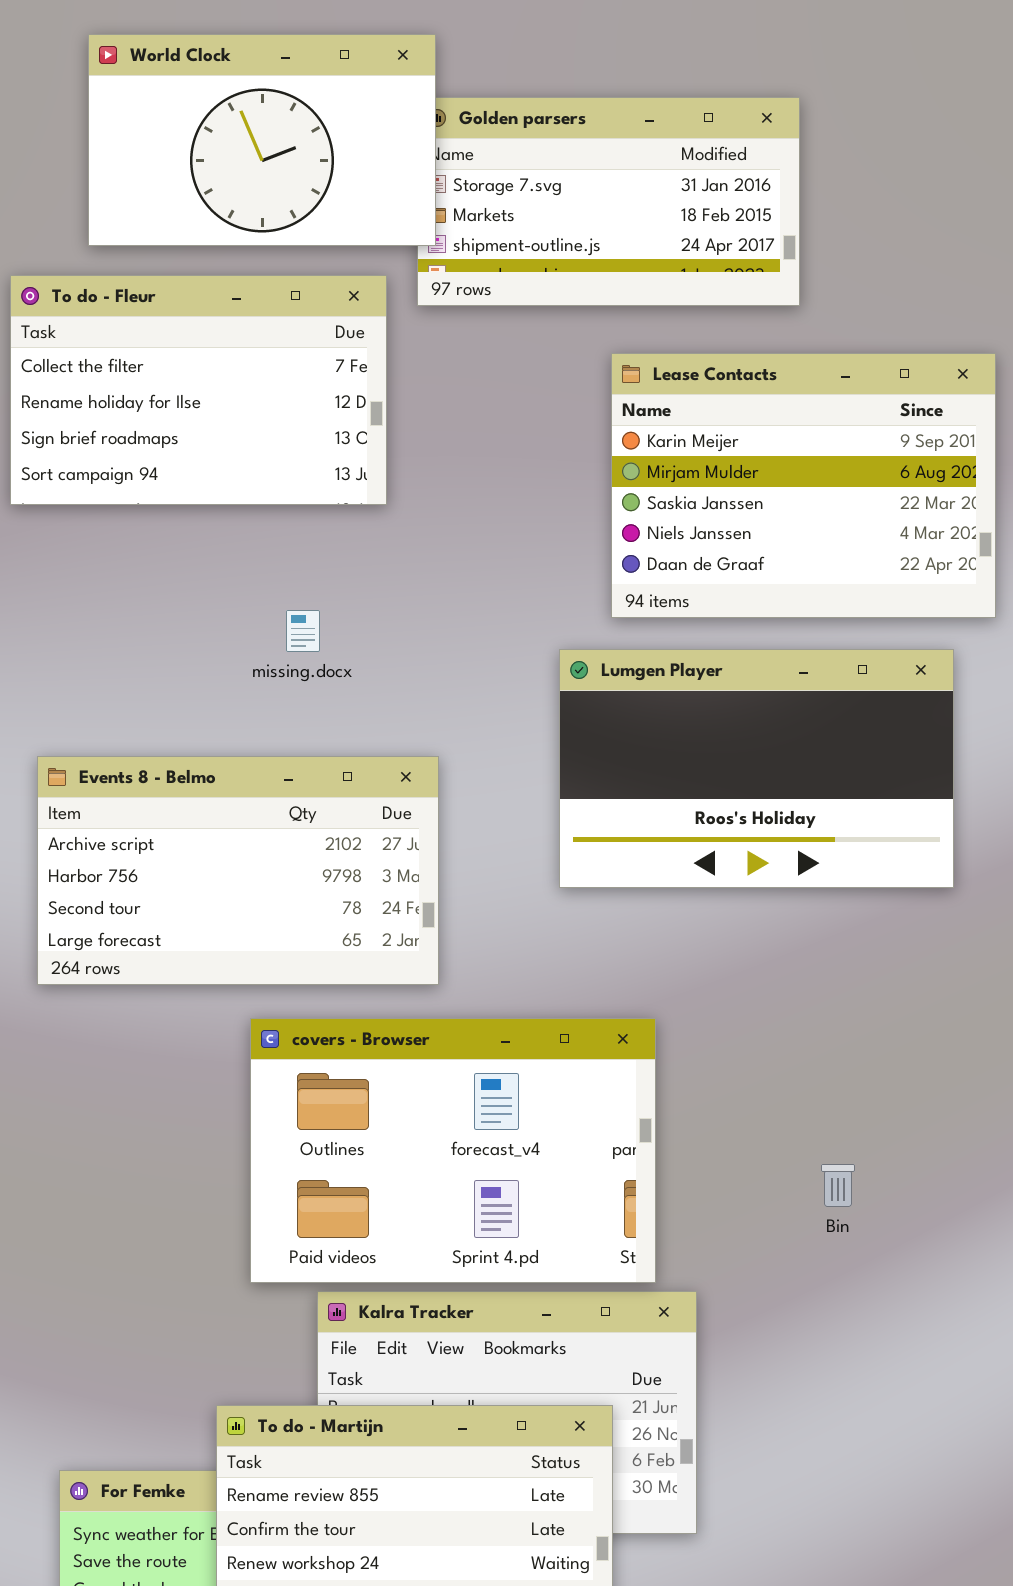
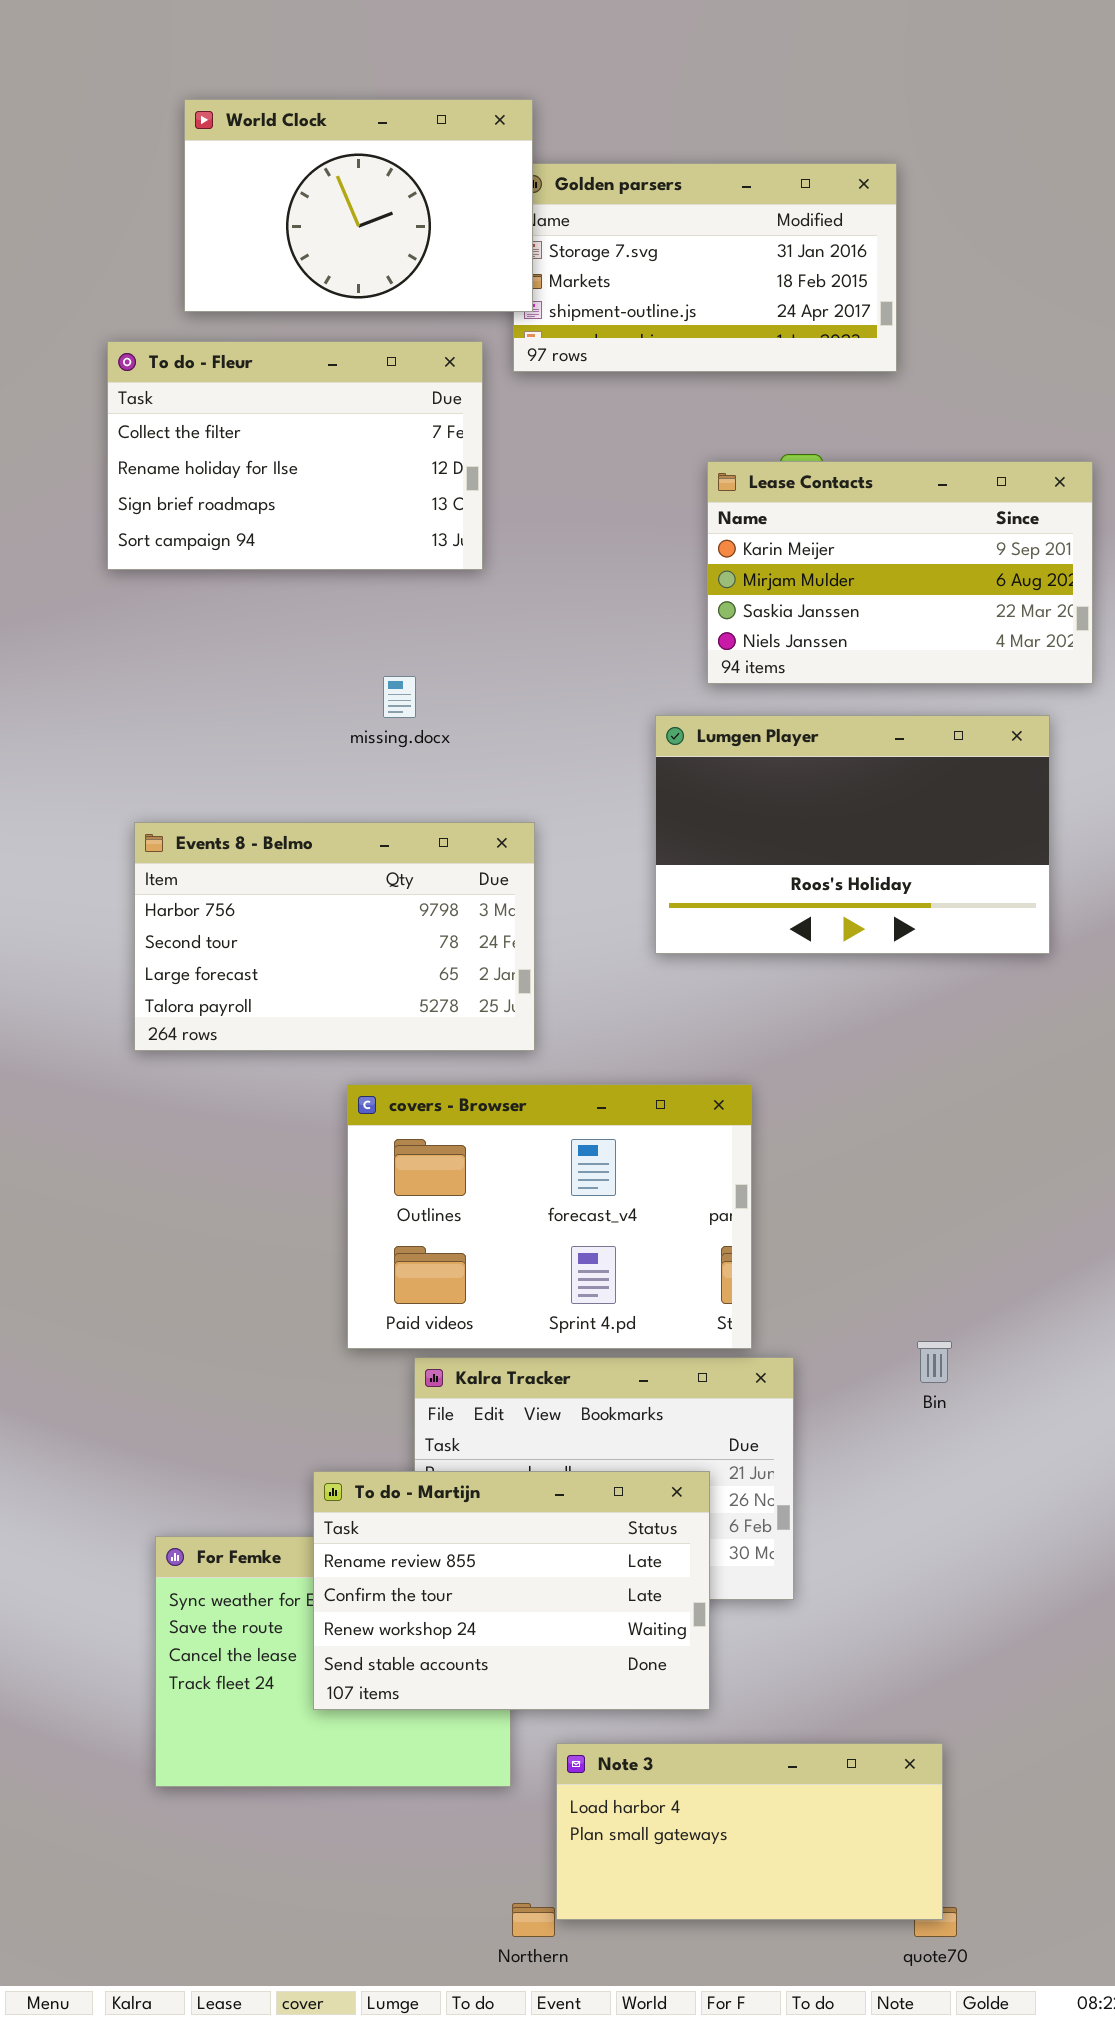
Lease Contacts: [611,353,996,618] -> [707,461,1093,684], resized
Events 8 - Belmo: [37,756,439,985] -> [134,822,535,1051], scrolled down 1 row
Bin: [821,1164,855,1207] -> [917,1341,952,1383], moved

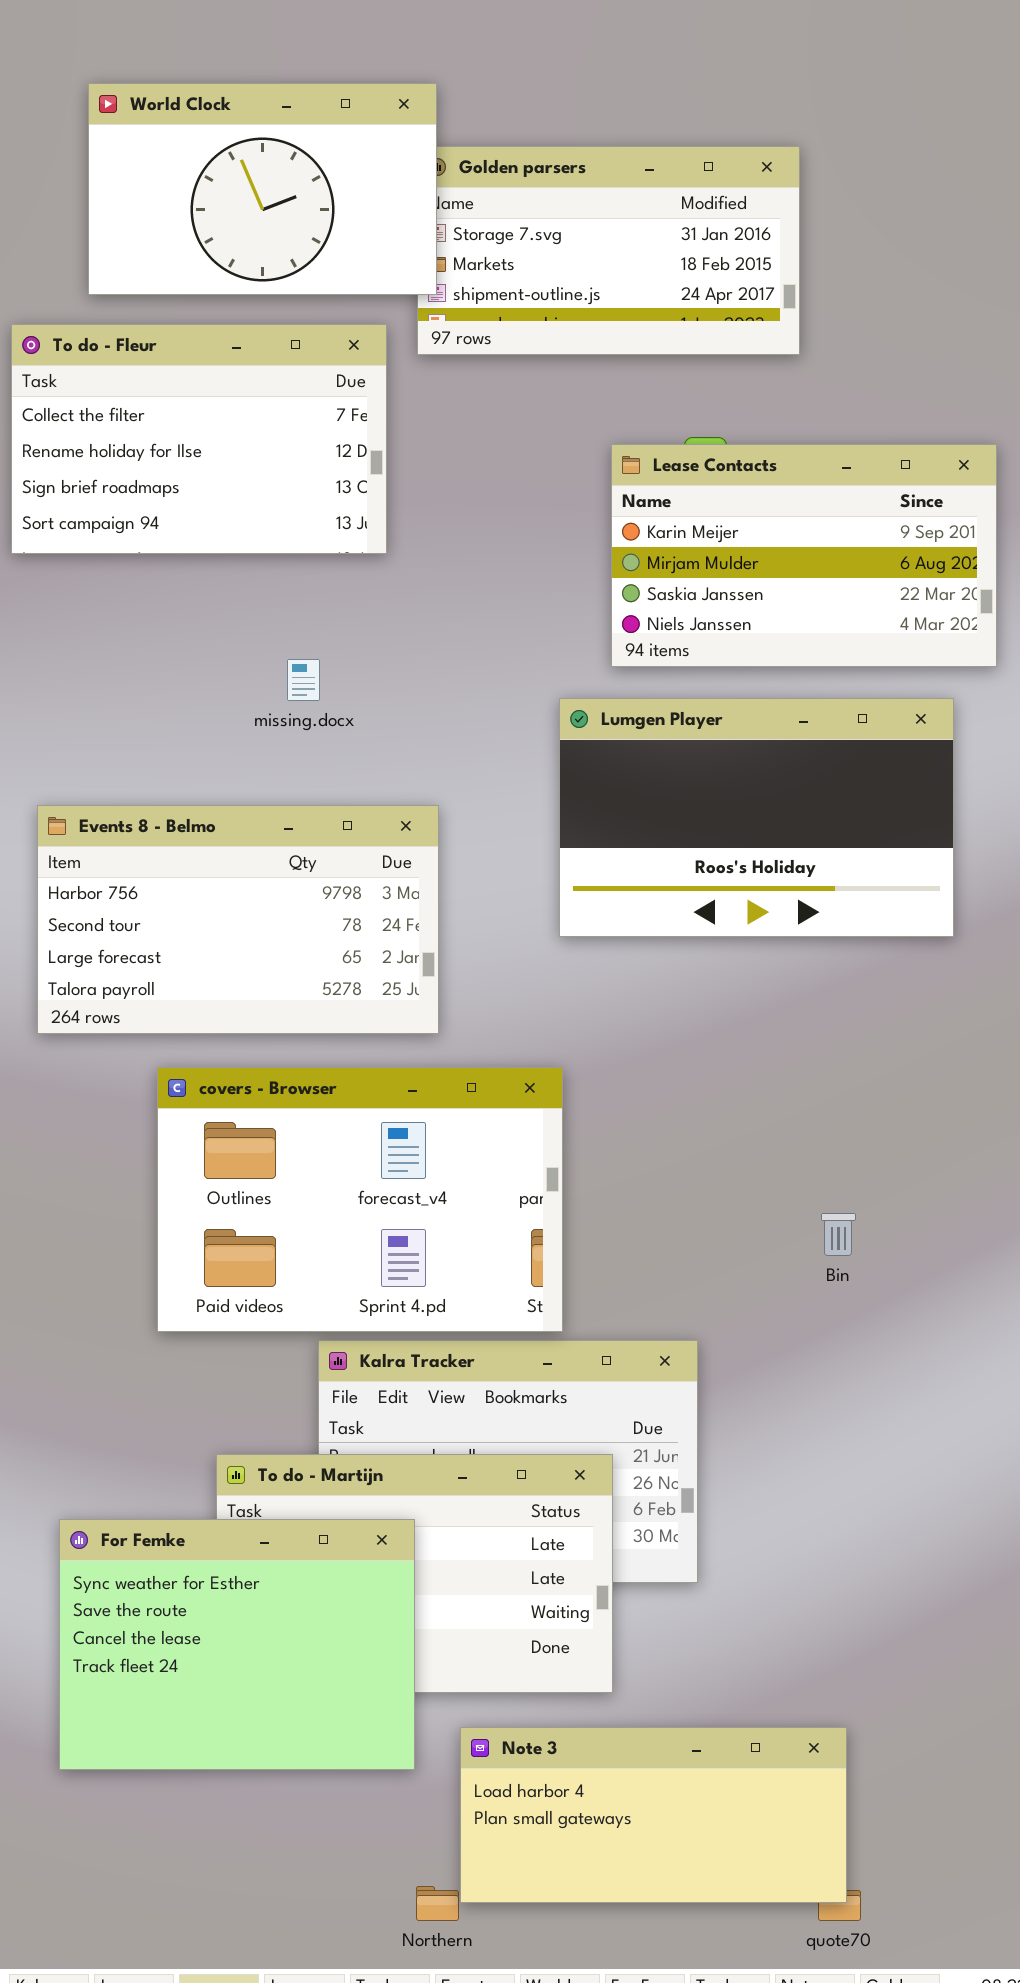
covers - Browser: [347,1084,752,1349] -> [157,1067,563,1332], moved
Bin: [917,1341,952,1383] -> [821,1213,856,1256], moved
For Femke: [155,1536,511,1787] -> [59,1519,415,1770], raised

